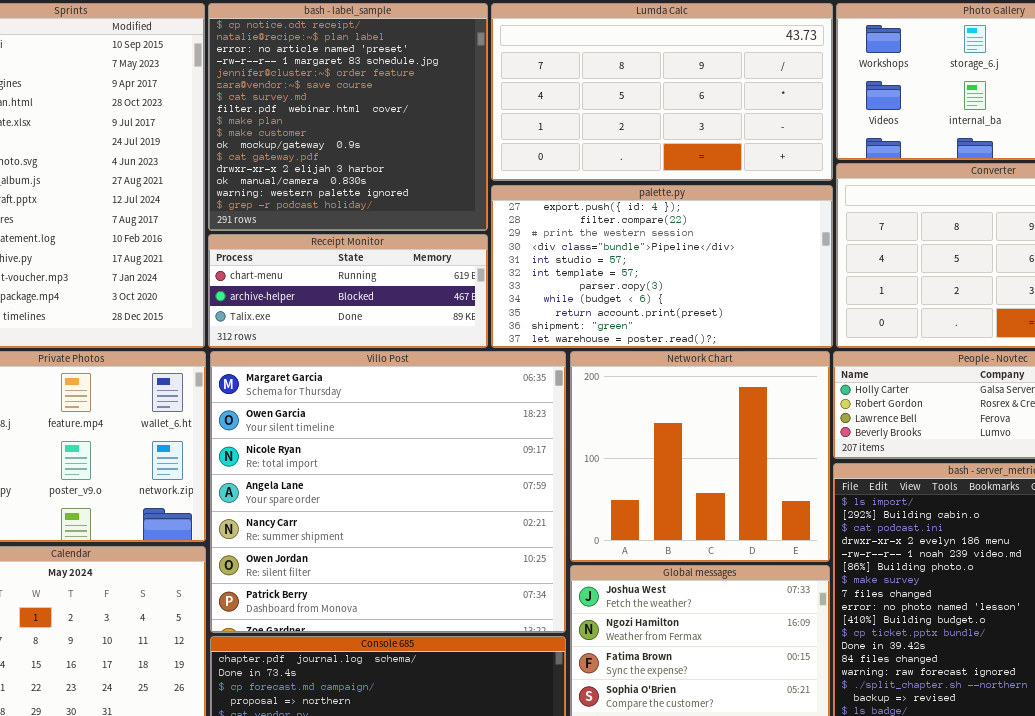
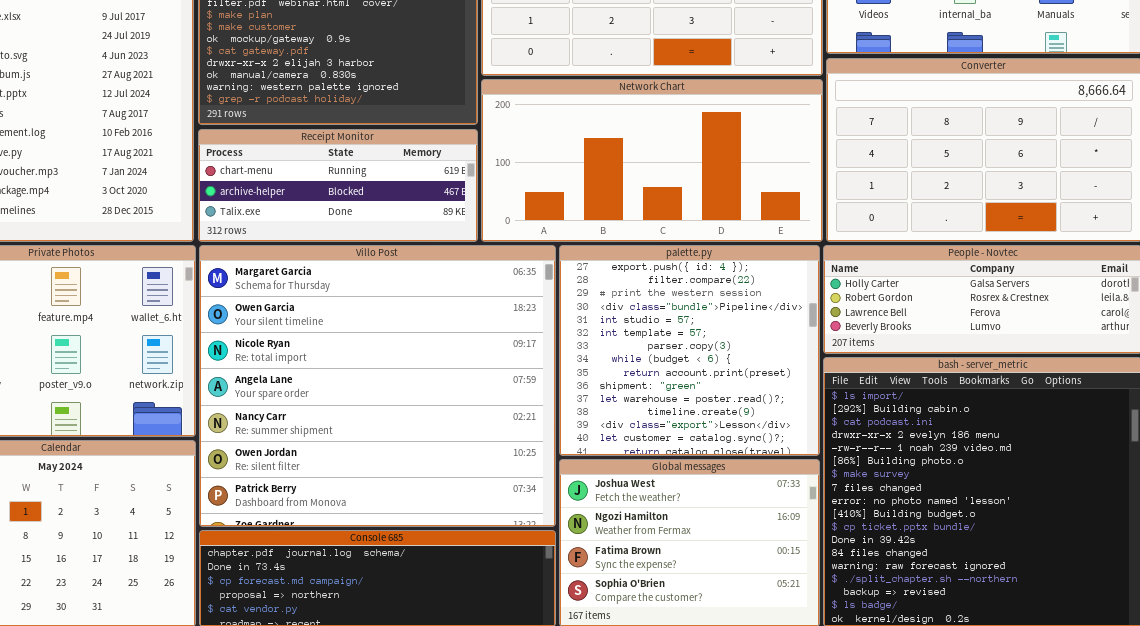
palette.py: [491,185,833,348] -> [559,245,820,456], moved, resized
Network Chart: [570,351,830,562] -> [481,79,823,242], moved, resized

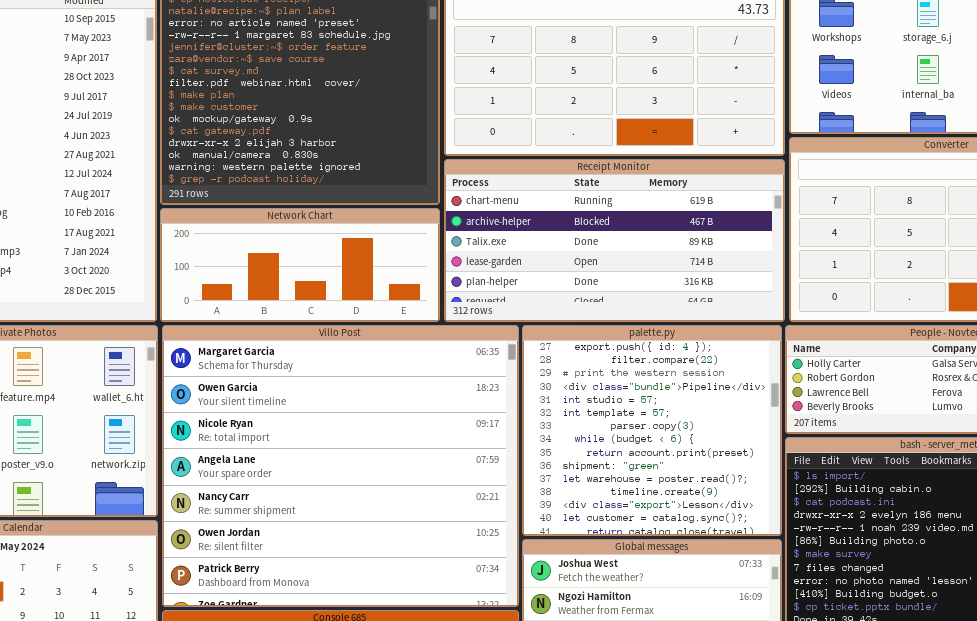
Network Chart: [481,79,823,242] -> [160,208,440,322], moved, resized
Receipt Monitor: [198,129,478,242] -> [444,159,785,322], moved, resized

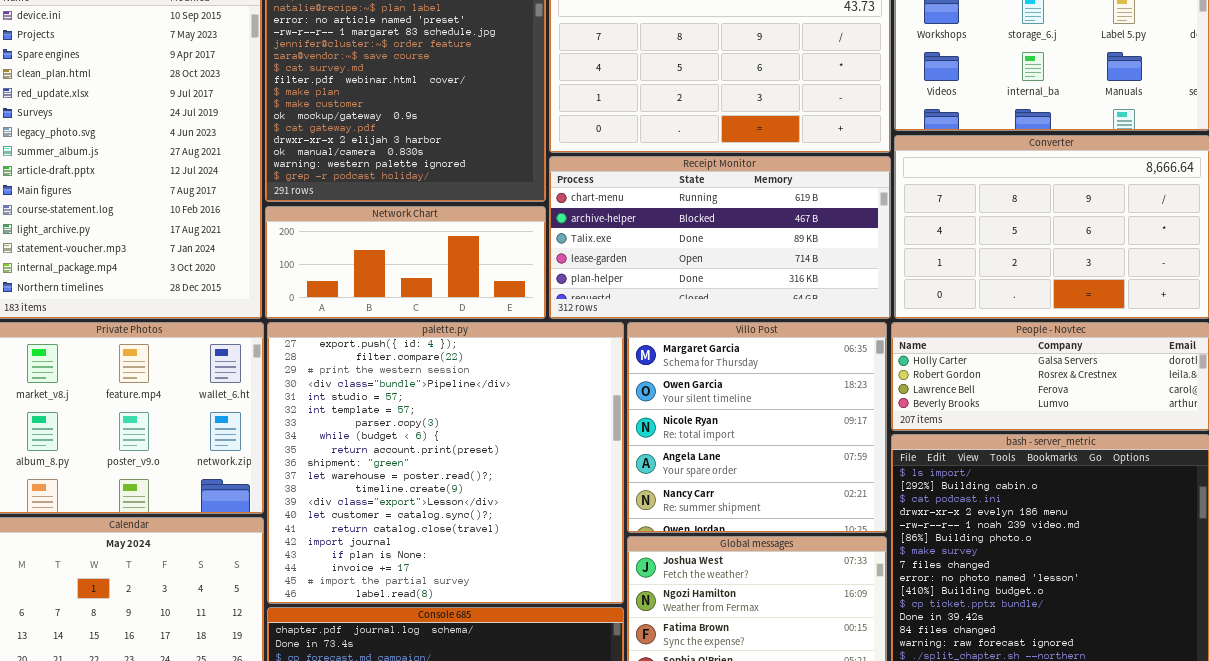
Villo Post: [162,325,519,607] -> [627,322,887,533], moved, resized
palette.py: [522,325,782,536] -> [267,322,624,604], moved, resized

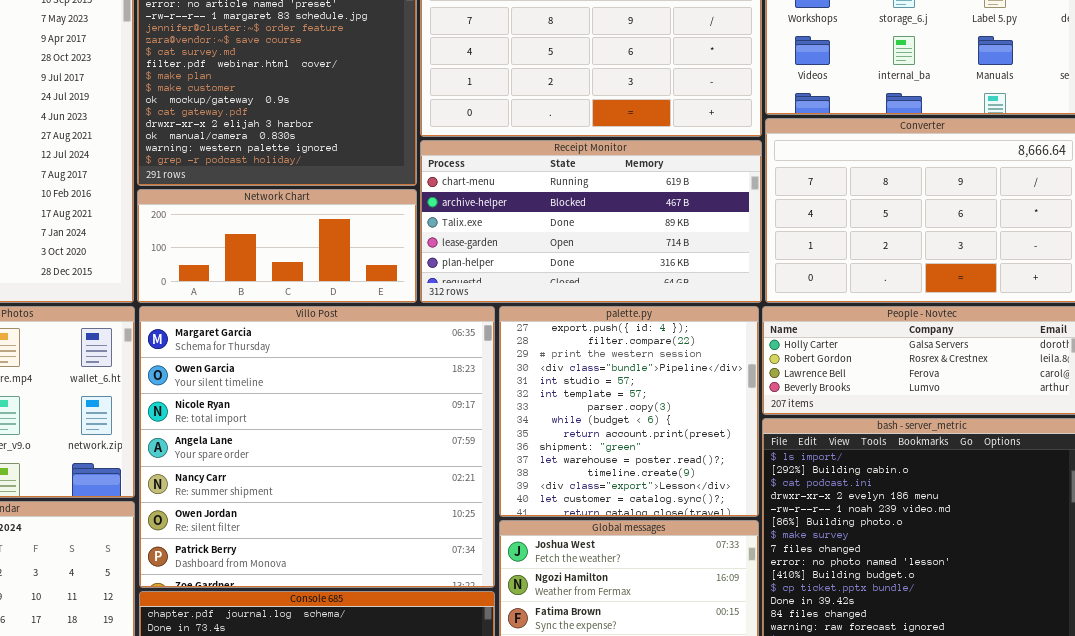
palette.py: [267,322,624,604] -> [499,306,759,517], moved, resized
Villo Post: [627,322,887,533] -> [139,306,495,588], moved, resized

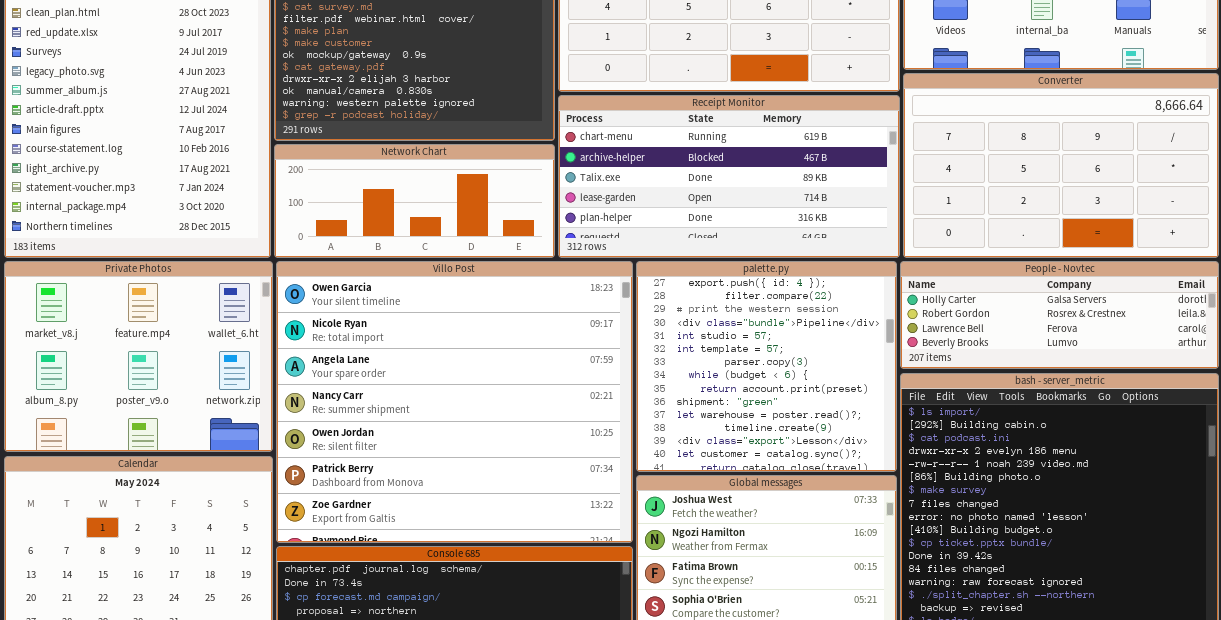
Villo Post: [139,306,495,588] -> [276,261,633,543], scrolled down 1 row

